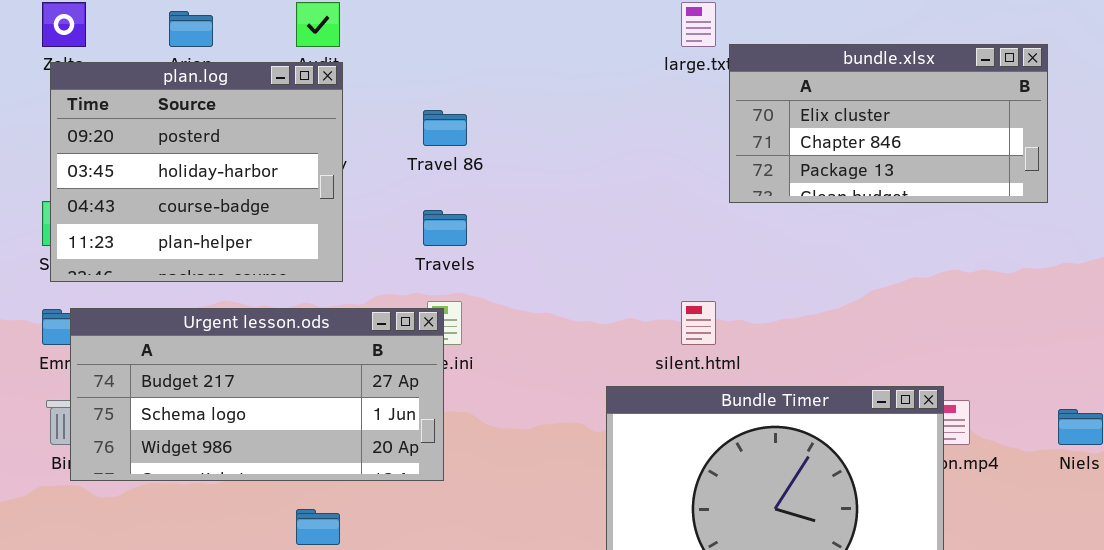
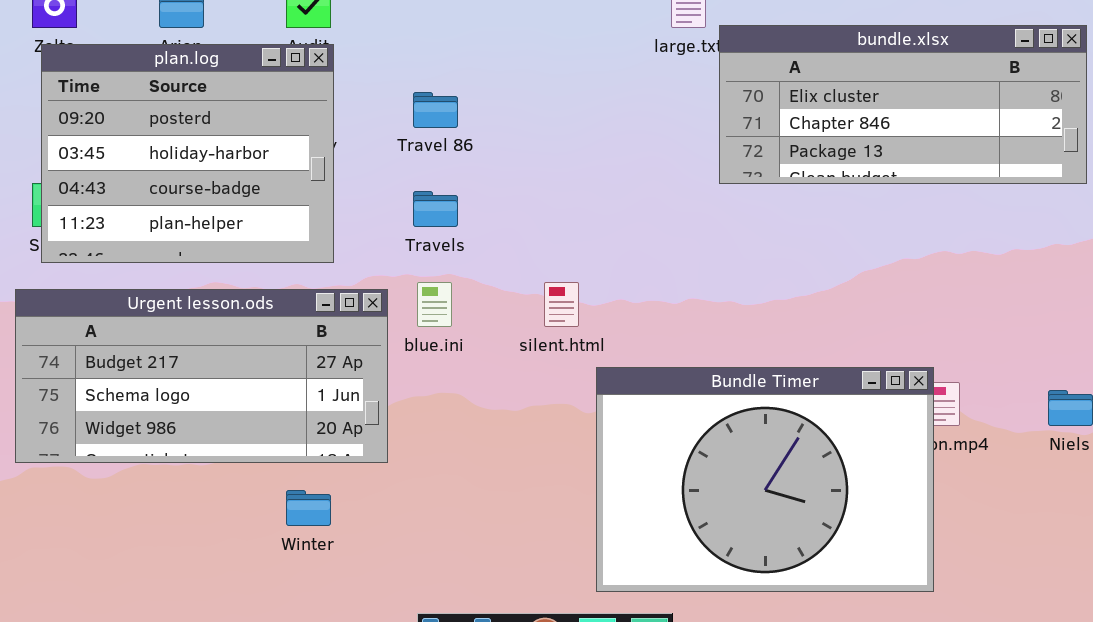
bundle.xlsx: [729,44,1048,203] -> [719,25,1087,184], resized
silent.html: [681,301,716,345] -> [544,282,579,327], moved
Urgent lesson.ods: [70,308,444,481] -> [15,289,388,463], moved

